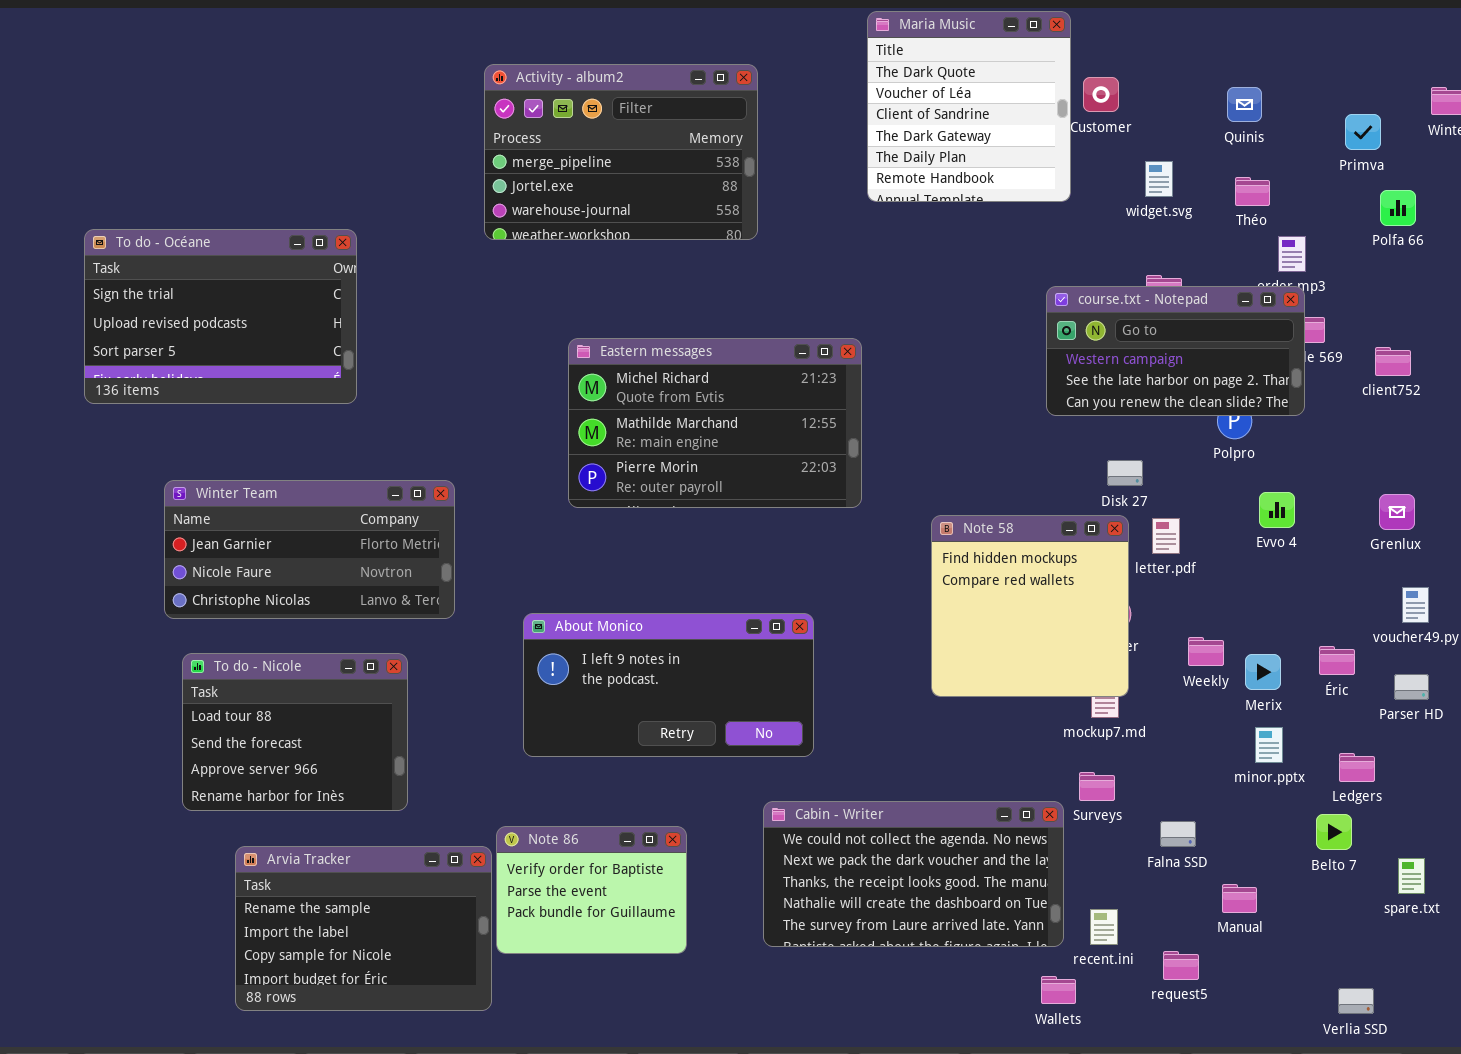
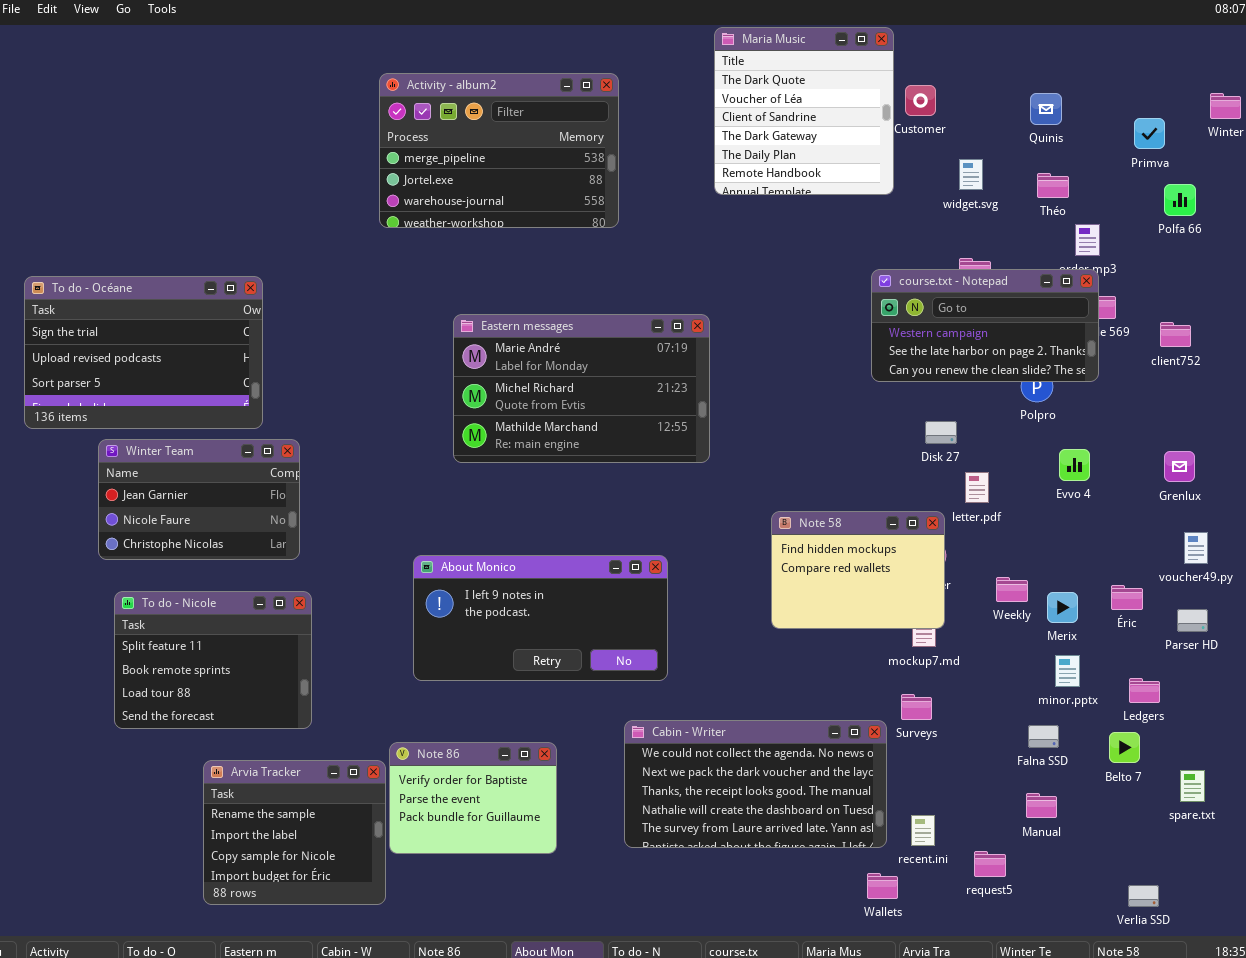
To do - Océane: [84,229,357,404] -> [24,276,263,429], moved
Eastern messages: [568,338,862,508] -> [453,314,710,463], scrolled up 1 row
Winter Team: [164,480,455,619] -> [98,439,300,560], resized
Note 58: [931,515,1129,697] -> [771,511,945,629], resized
To do - Nicole: [182,653,408,811] -> [114,591,312,729], scrolled up 2 rows
Falna SSD: [1160,821,1196,847] -> [1028,725,1059,748], moved
Arvia Tracker: [235,846,492,1011] -> [203,760,386,905], resized

